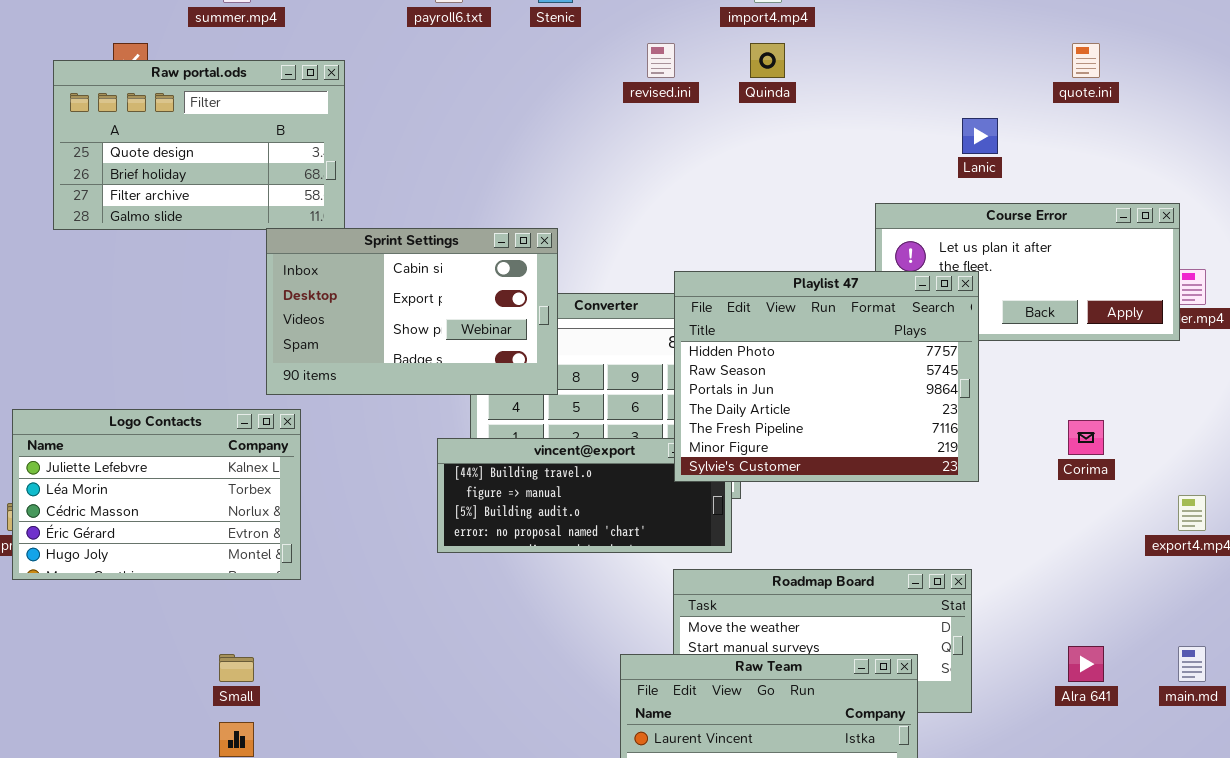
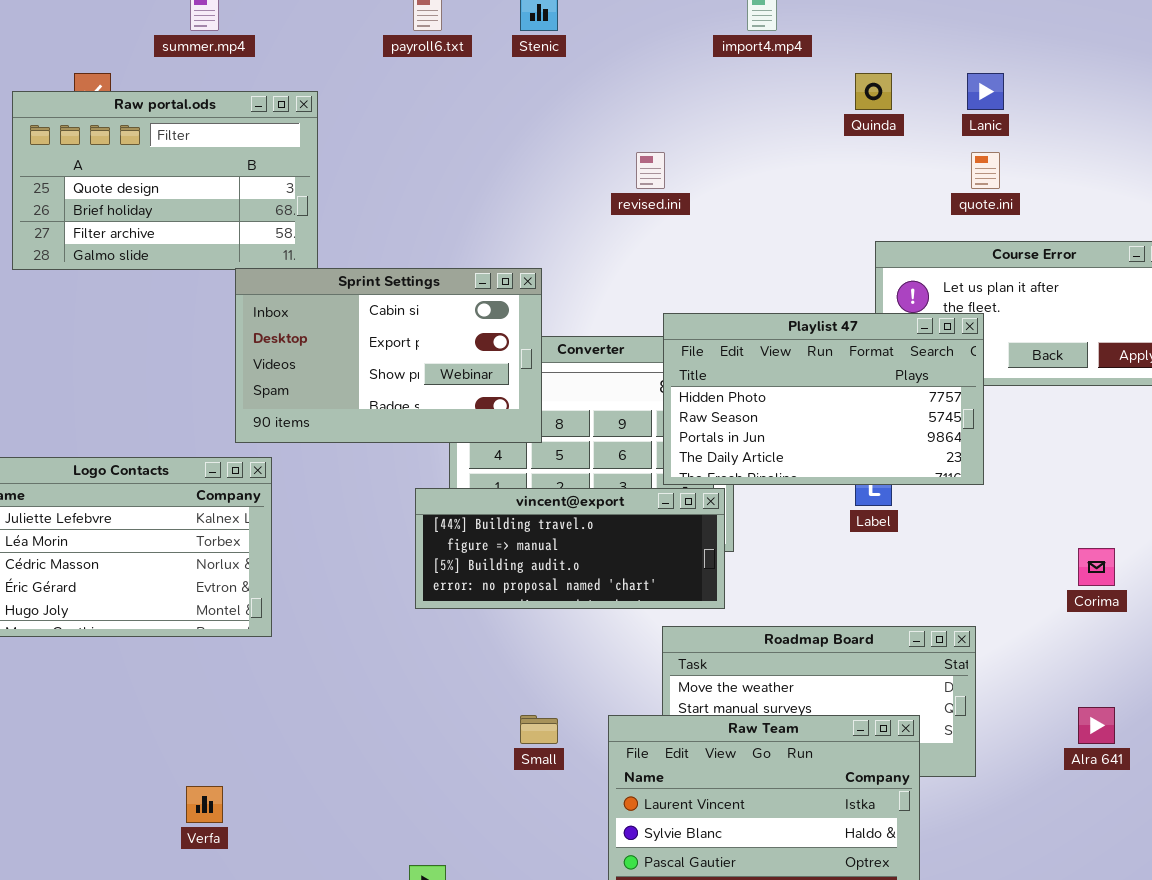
revised.ini: [647,43,675,78] -> [636,152,665,189], moved
Quinda: [750,43,785,78] -> [855,73,892,110], moved
quote.ini: [1072,43,1100,78] -> [971,152,1000,189], moved
Lanic: [962,118,998,154] -> [967,73,1004,110], moved
Playlist 47: [674,271,979,482] -> [663,313,984,485], resized
Corima: [1068,420,1104,455] -> [1078,548,1115,586], moved
Small: [219,654,254,682] -> [520,715,558,744], moved

